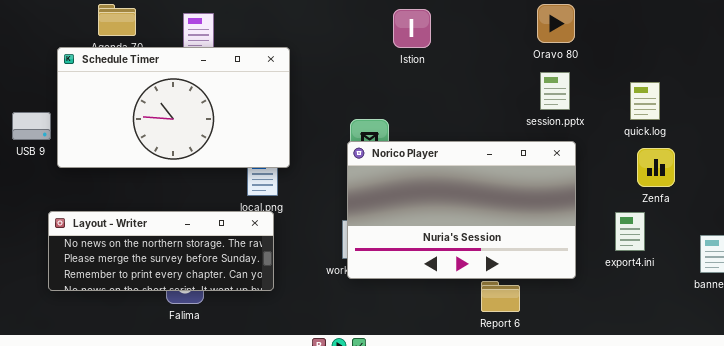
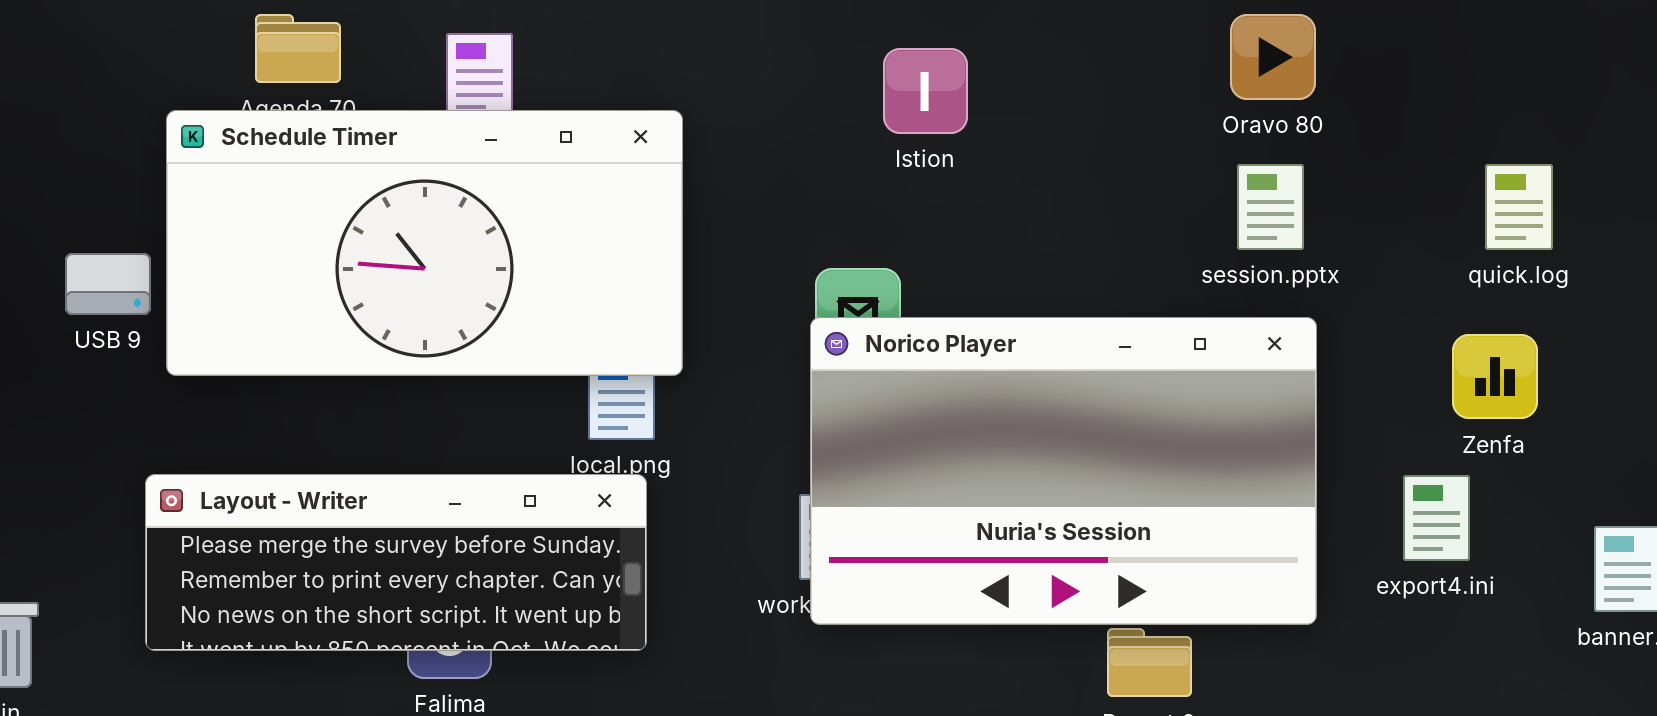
Istion: [393,9,431,48] -> [883,48,968,134], moved
quick.log: [630,82,660,120] -> [1485,164,1553,250], moved
Layout - Writer: [48,211,274,291] -> [145,474,647,651], scrolled down 1 row

